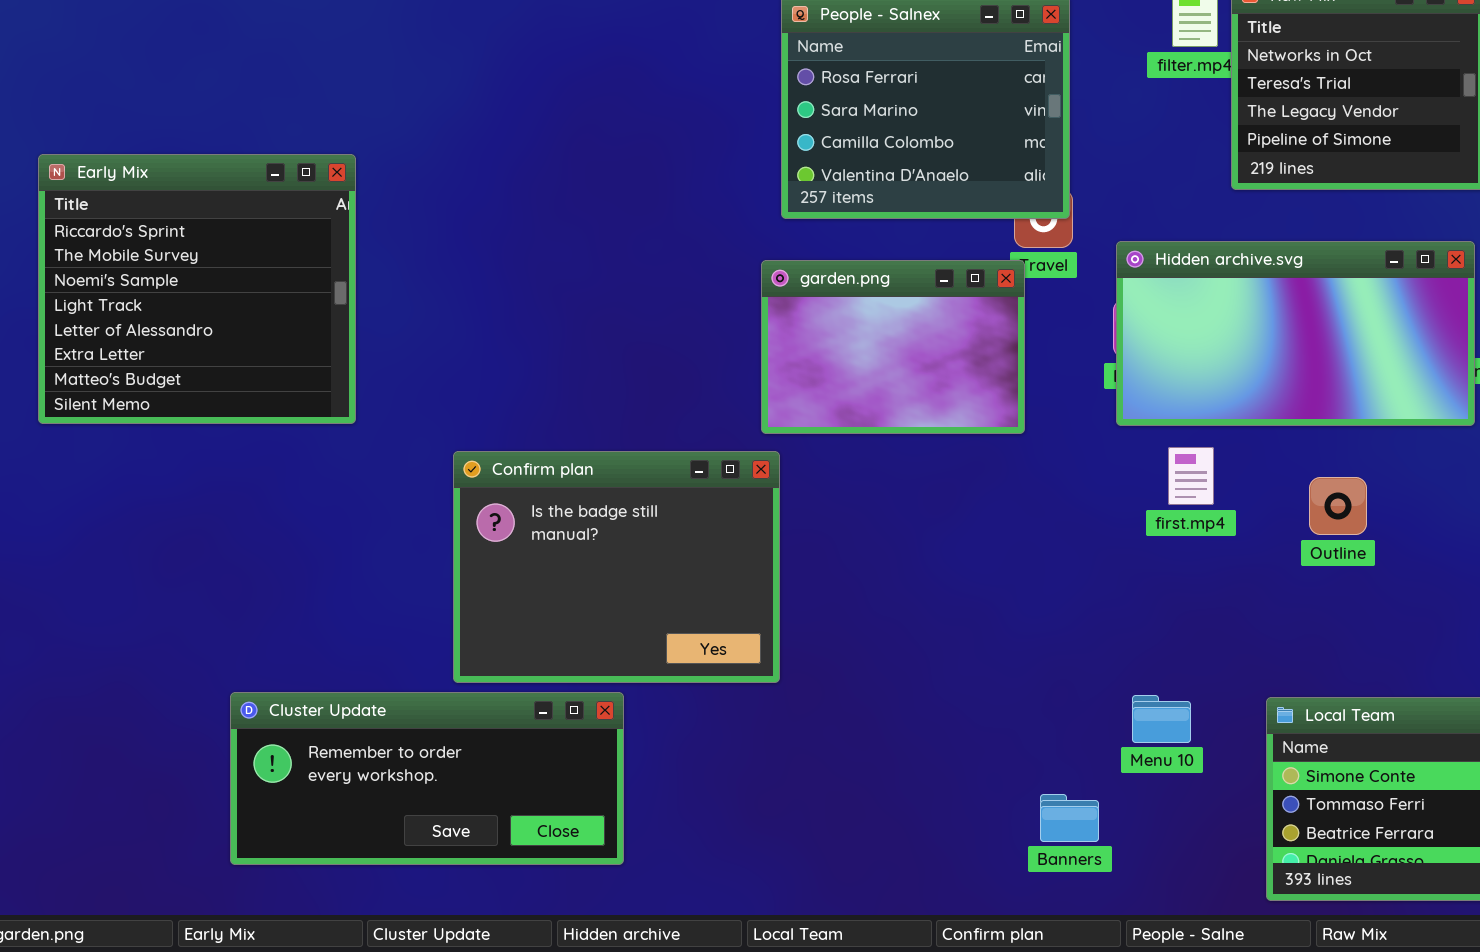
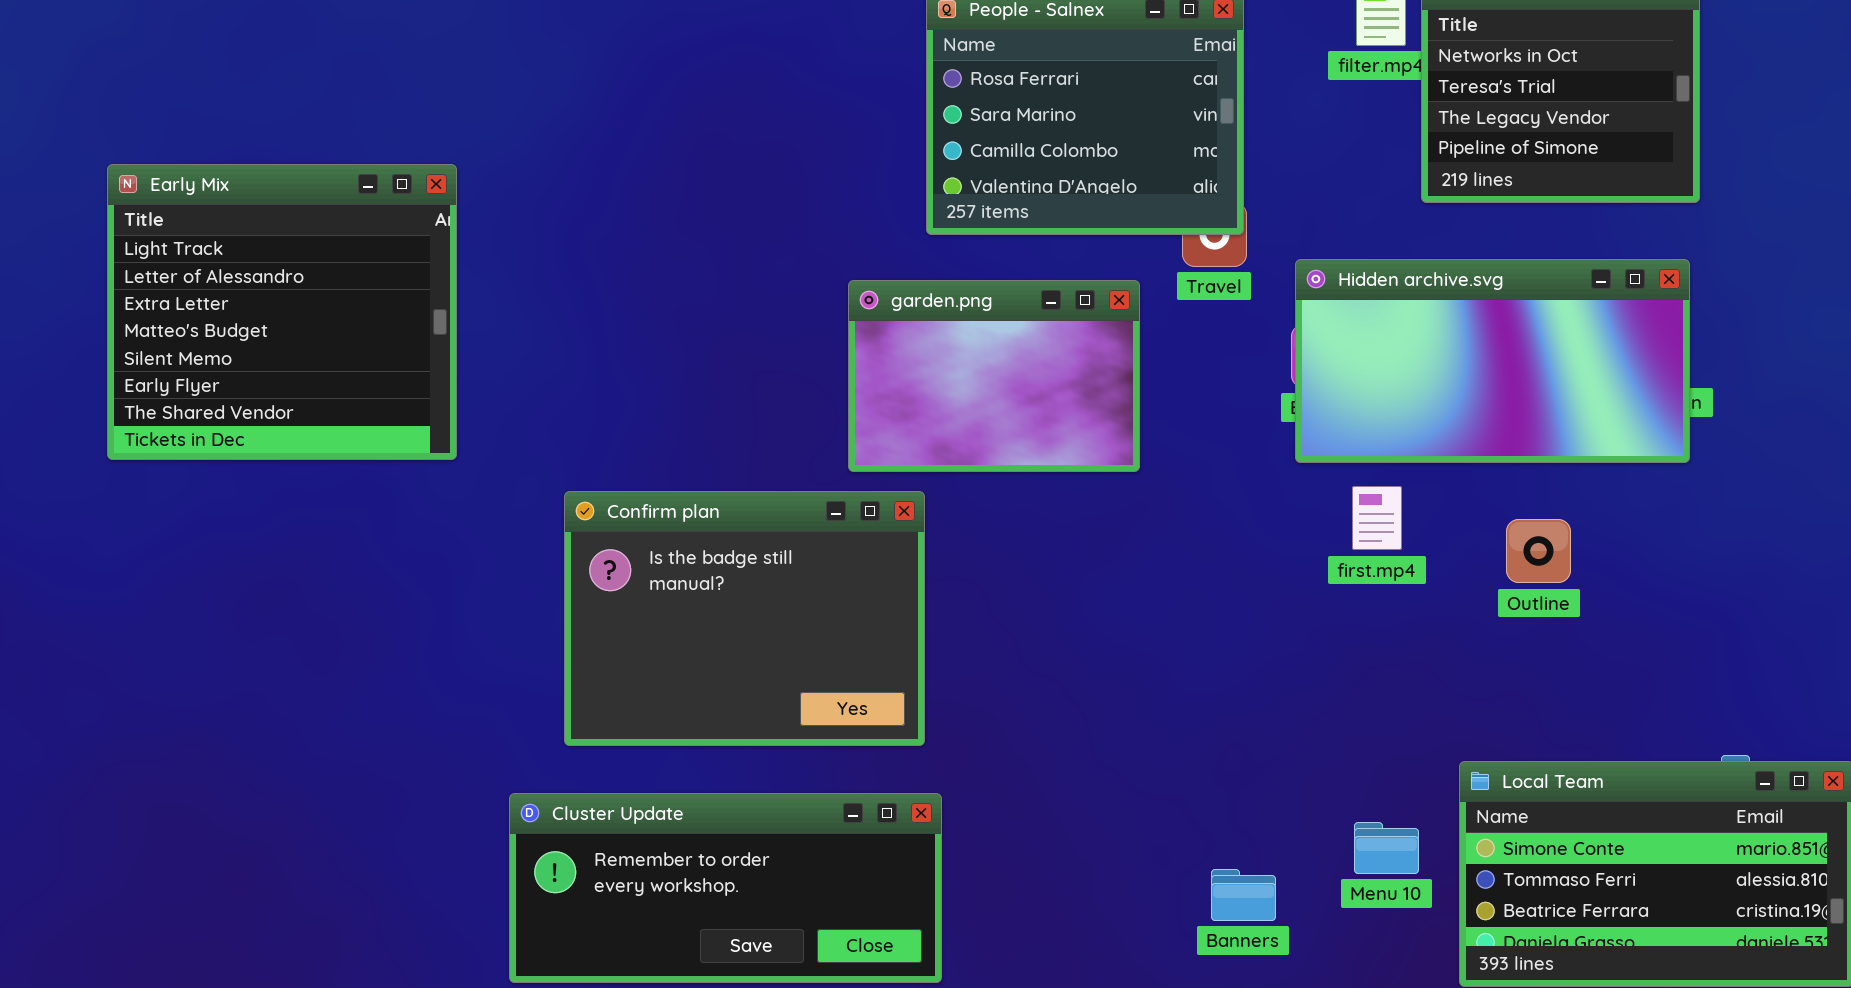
Early Mix: [38,154,356,424] -> [107,164,457,460], scrolled down 3 rows
garden.png: [761,260,1025,434] -> [848,280,1140,472], moved
Cluster Update: [230,692,624,865] -> [509,793,942,983], moved
Menu 10: [1132,695,1191,743] -> [1354,822,1419,874], moved

